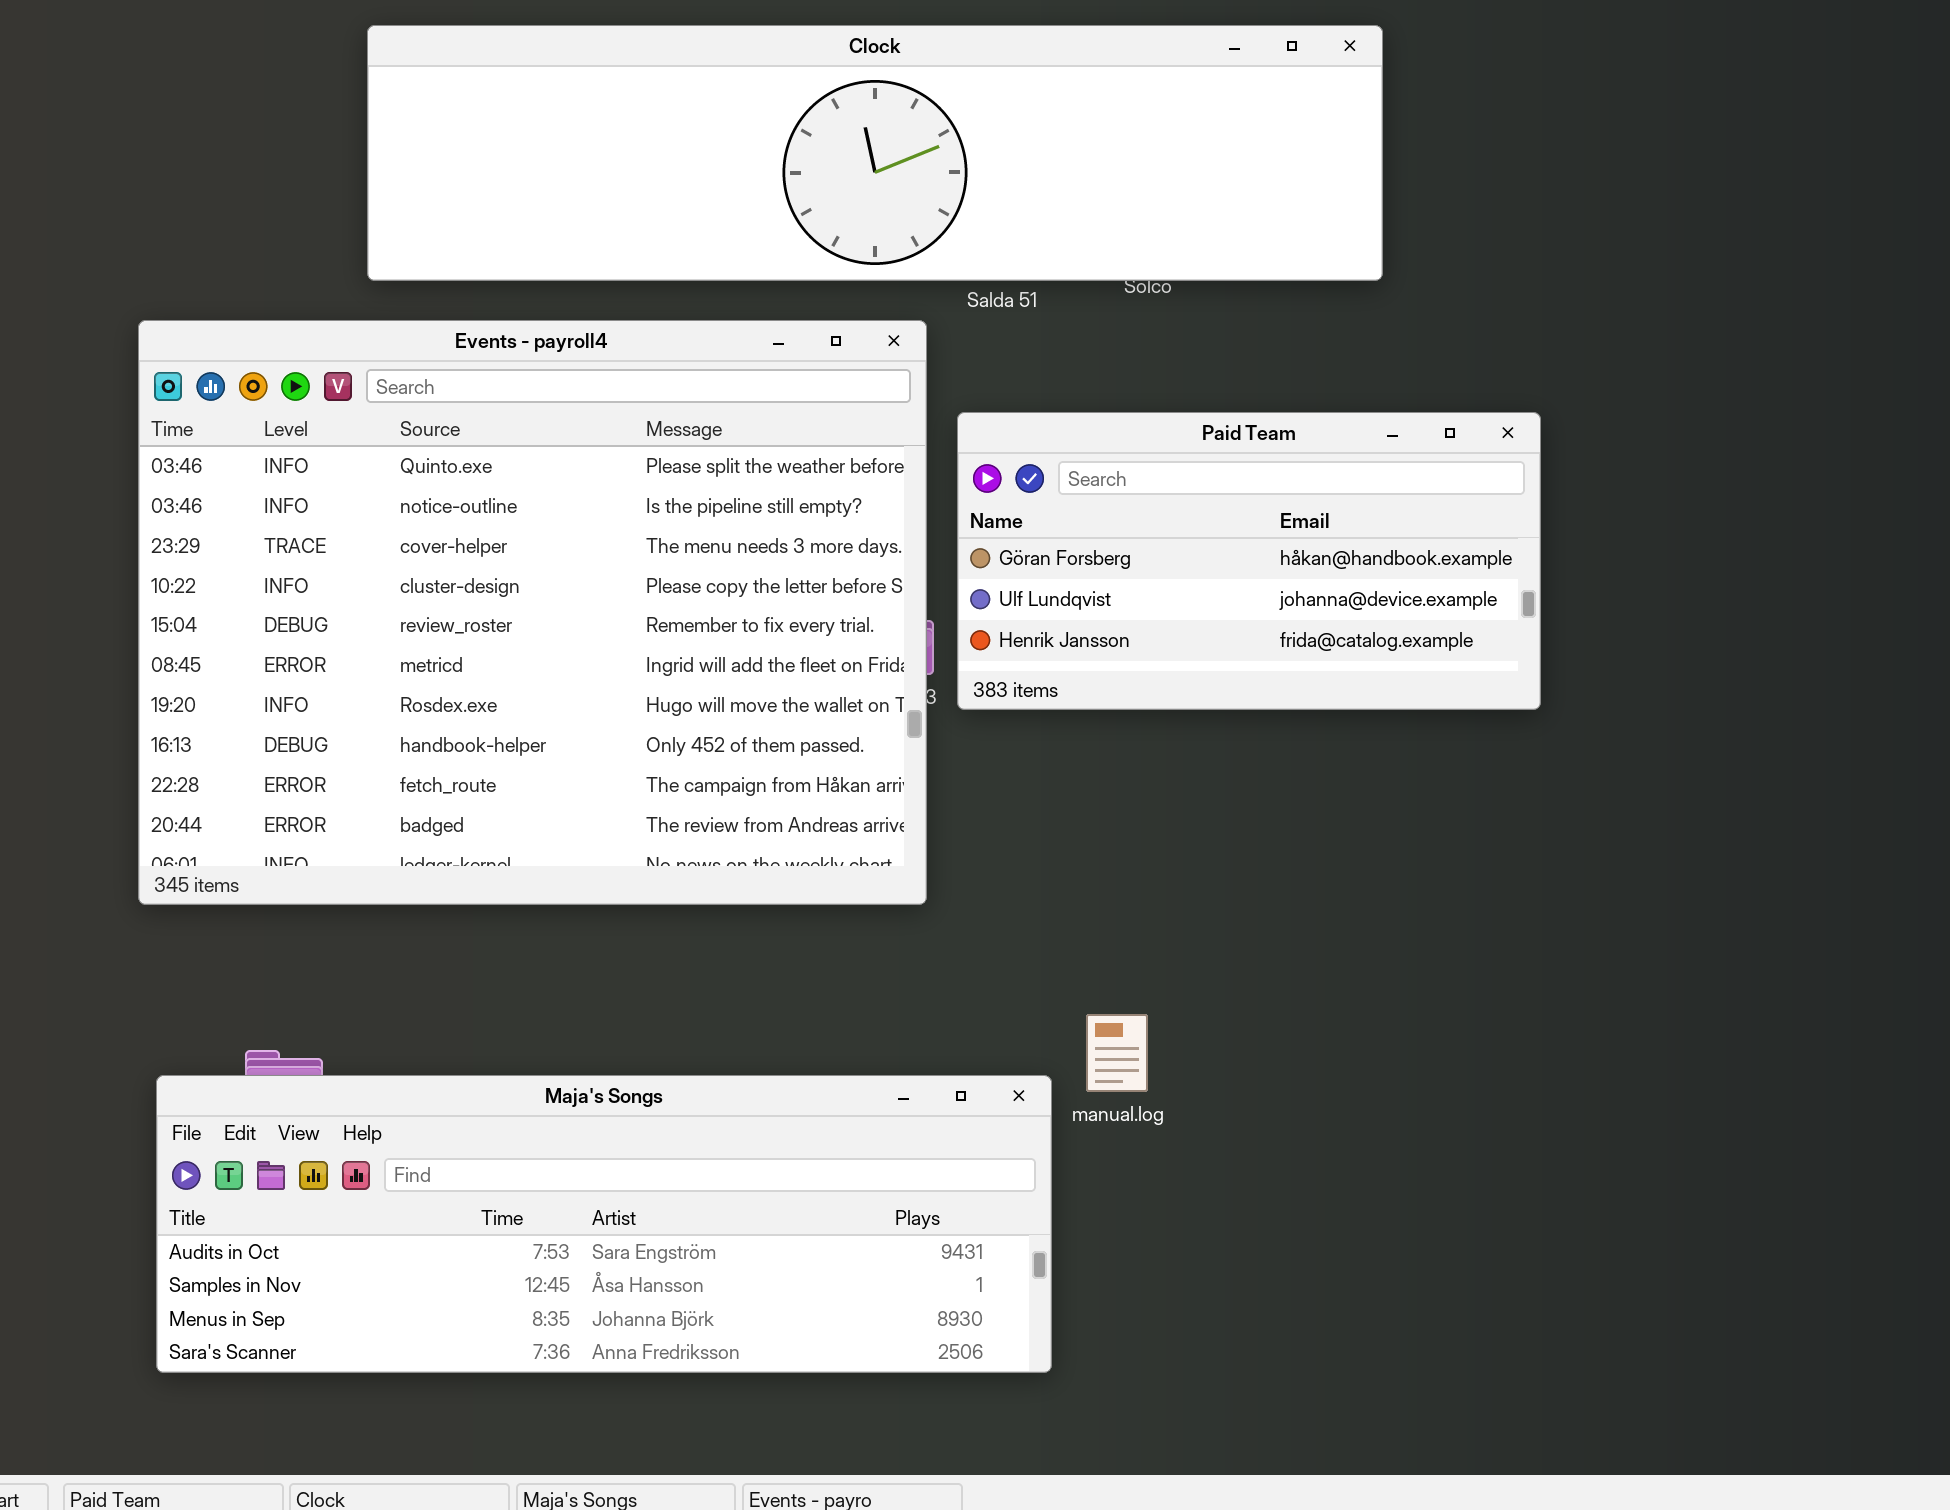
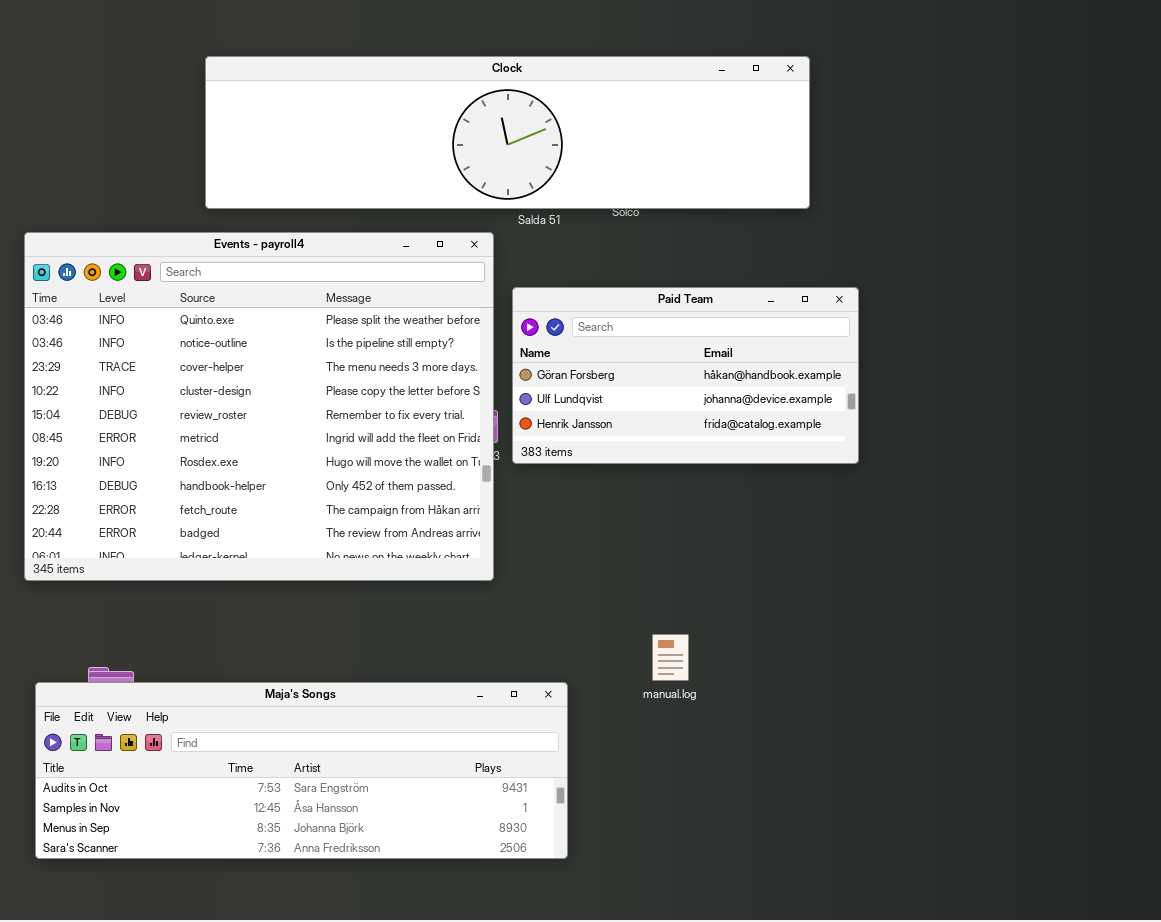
Clock: [367,25,1383,281] -> [205,56,810,209], moved
manual.log: [1086,1014,1148,1092] -> [652,634,689,681], moved

